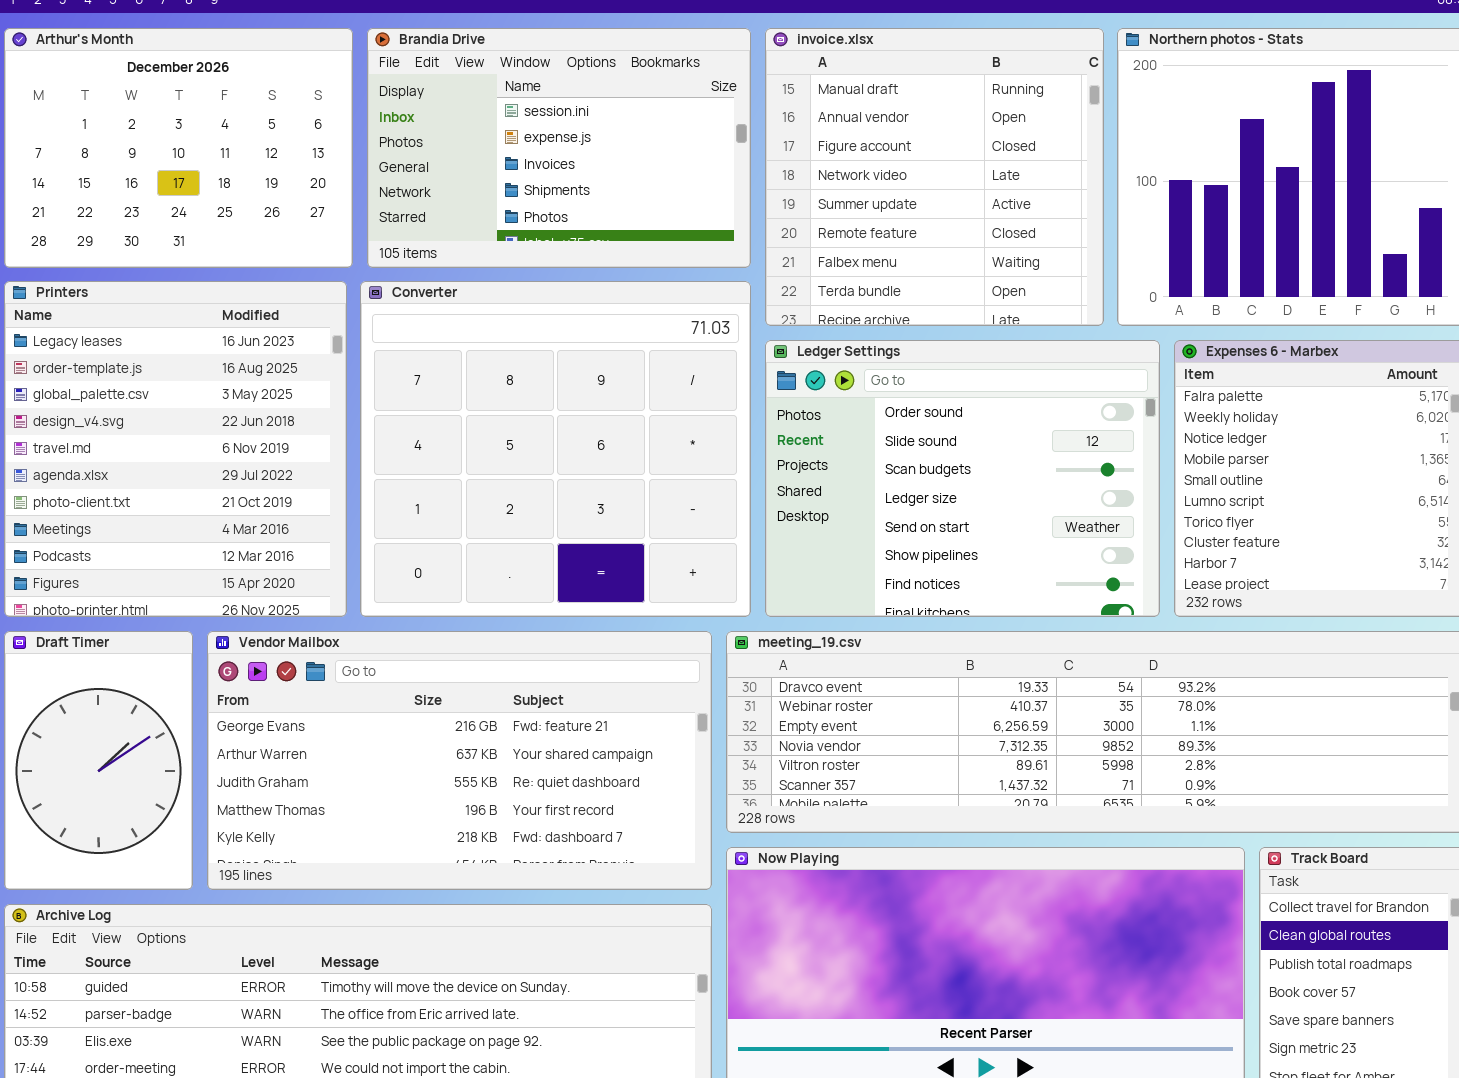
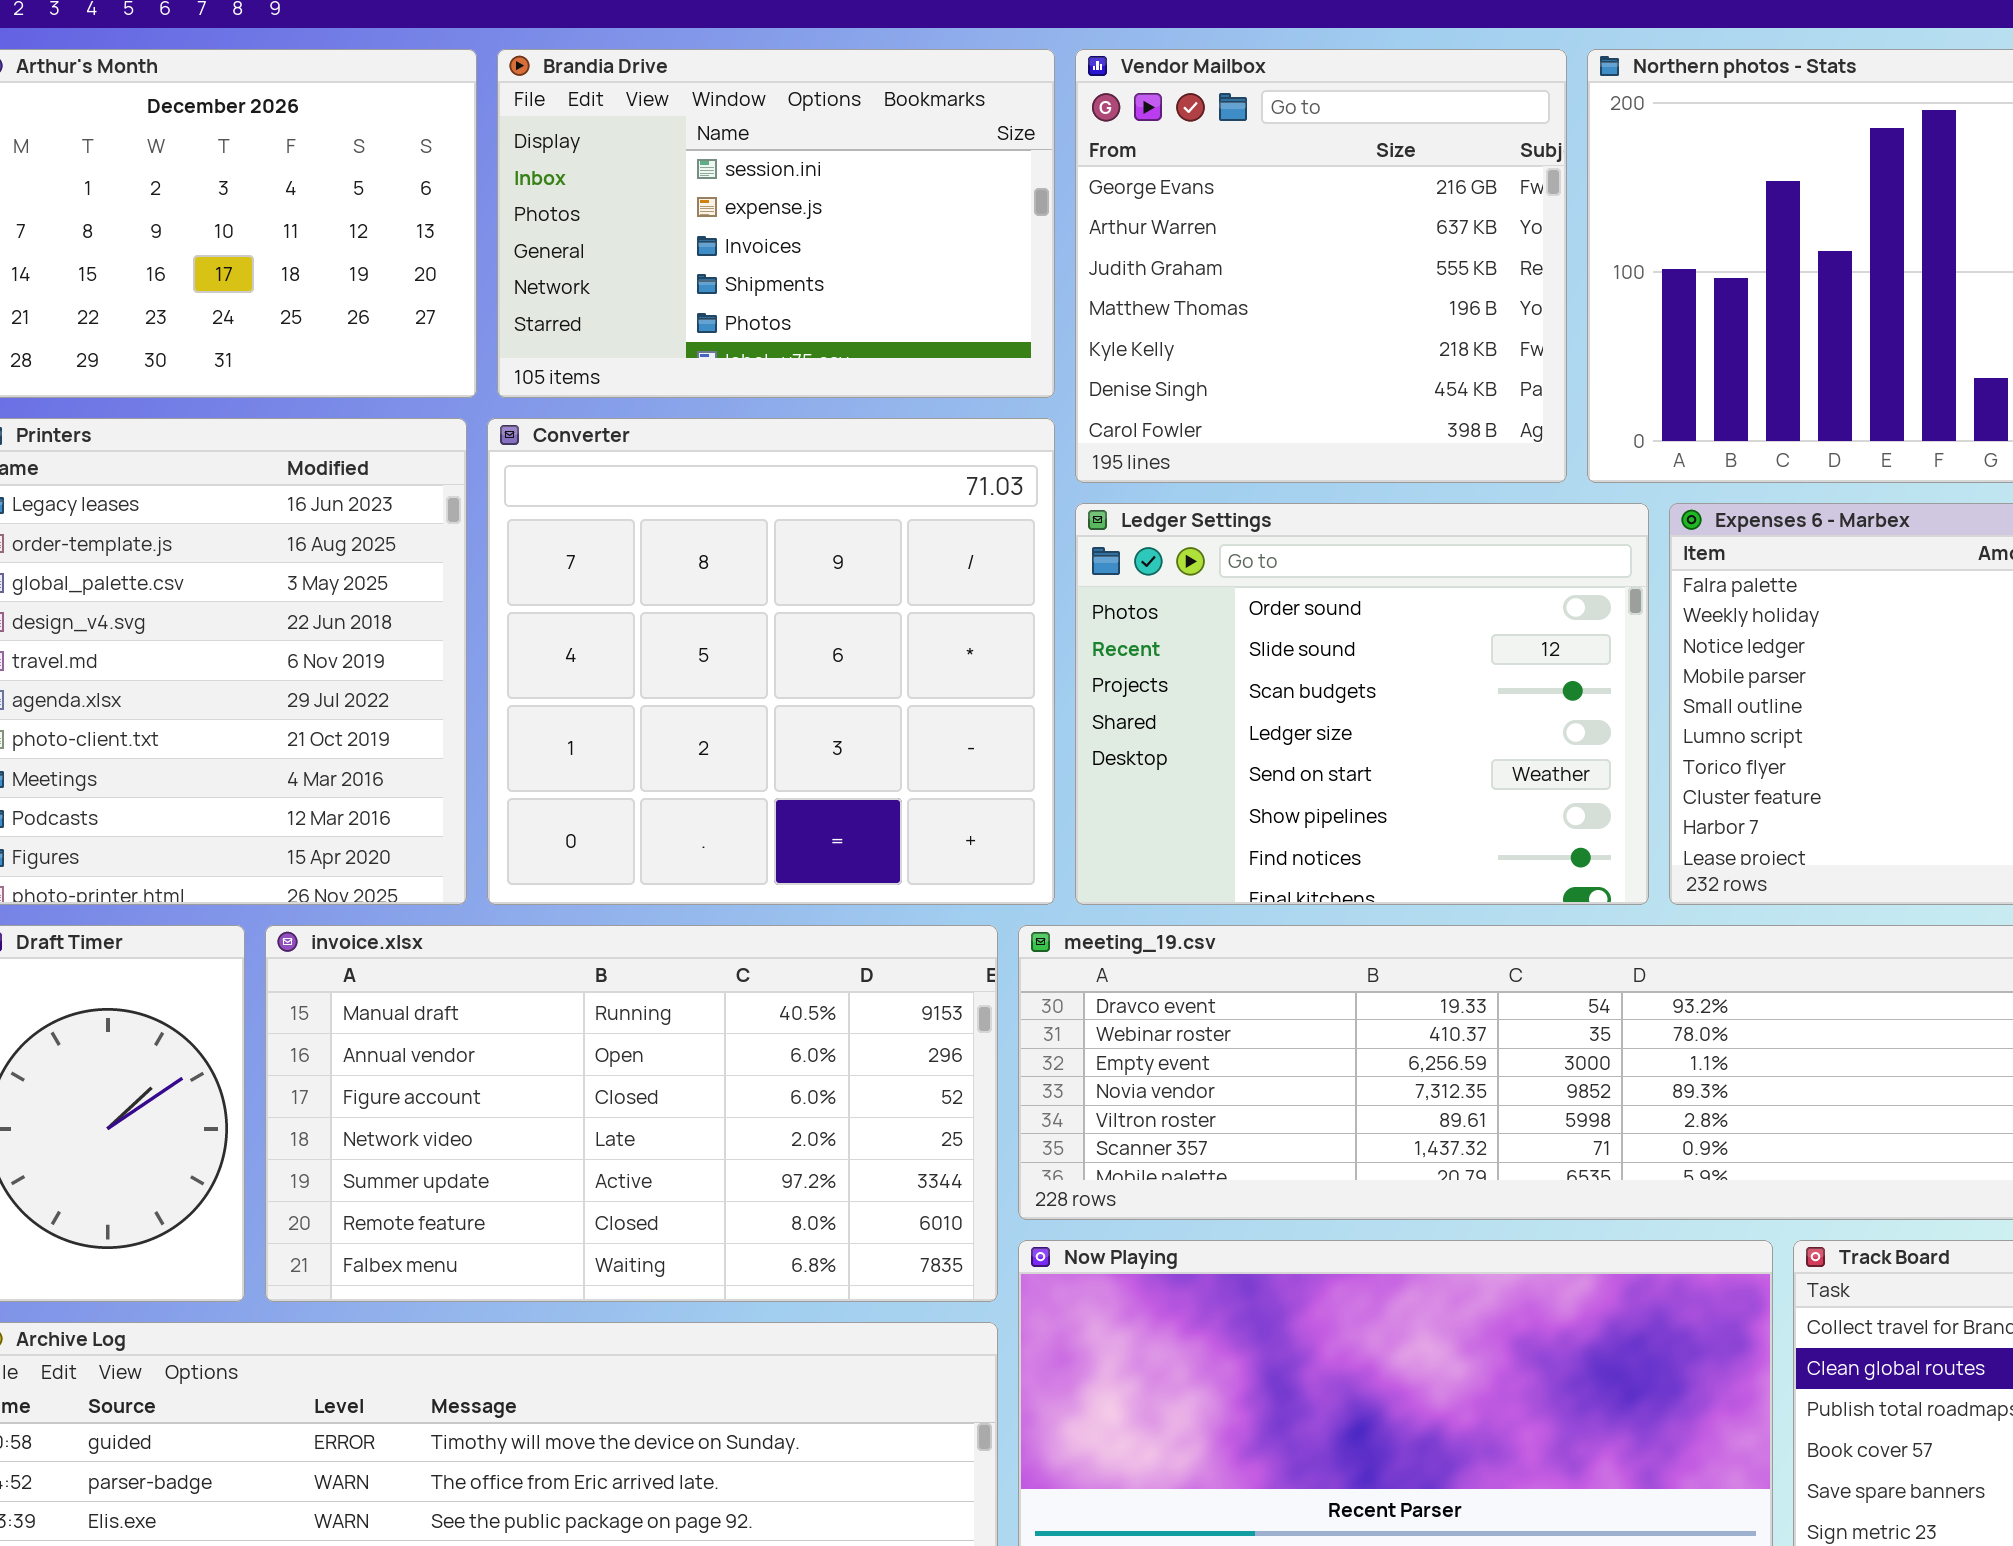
invoice.xlsx: [765,28,1104,326] -> [265,925,998,1302], moved, resized
Vendor Mailbox: [207,631,712,890] -> [1075,49,1567,483], moved, resized

